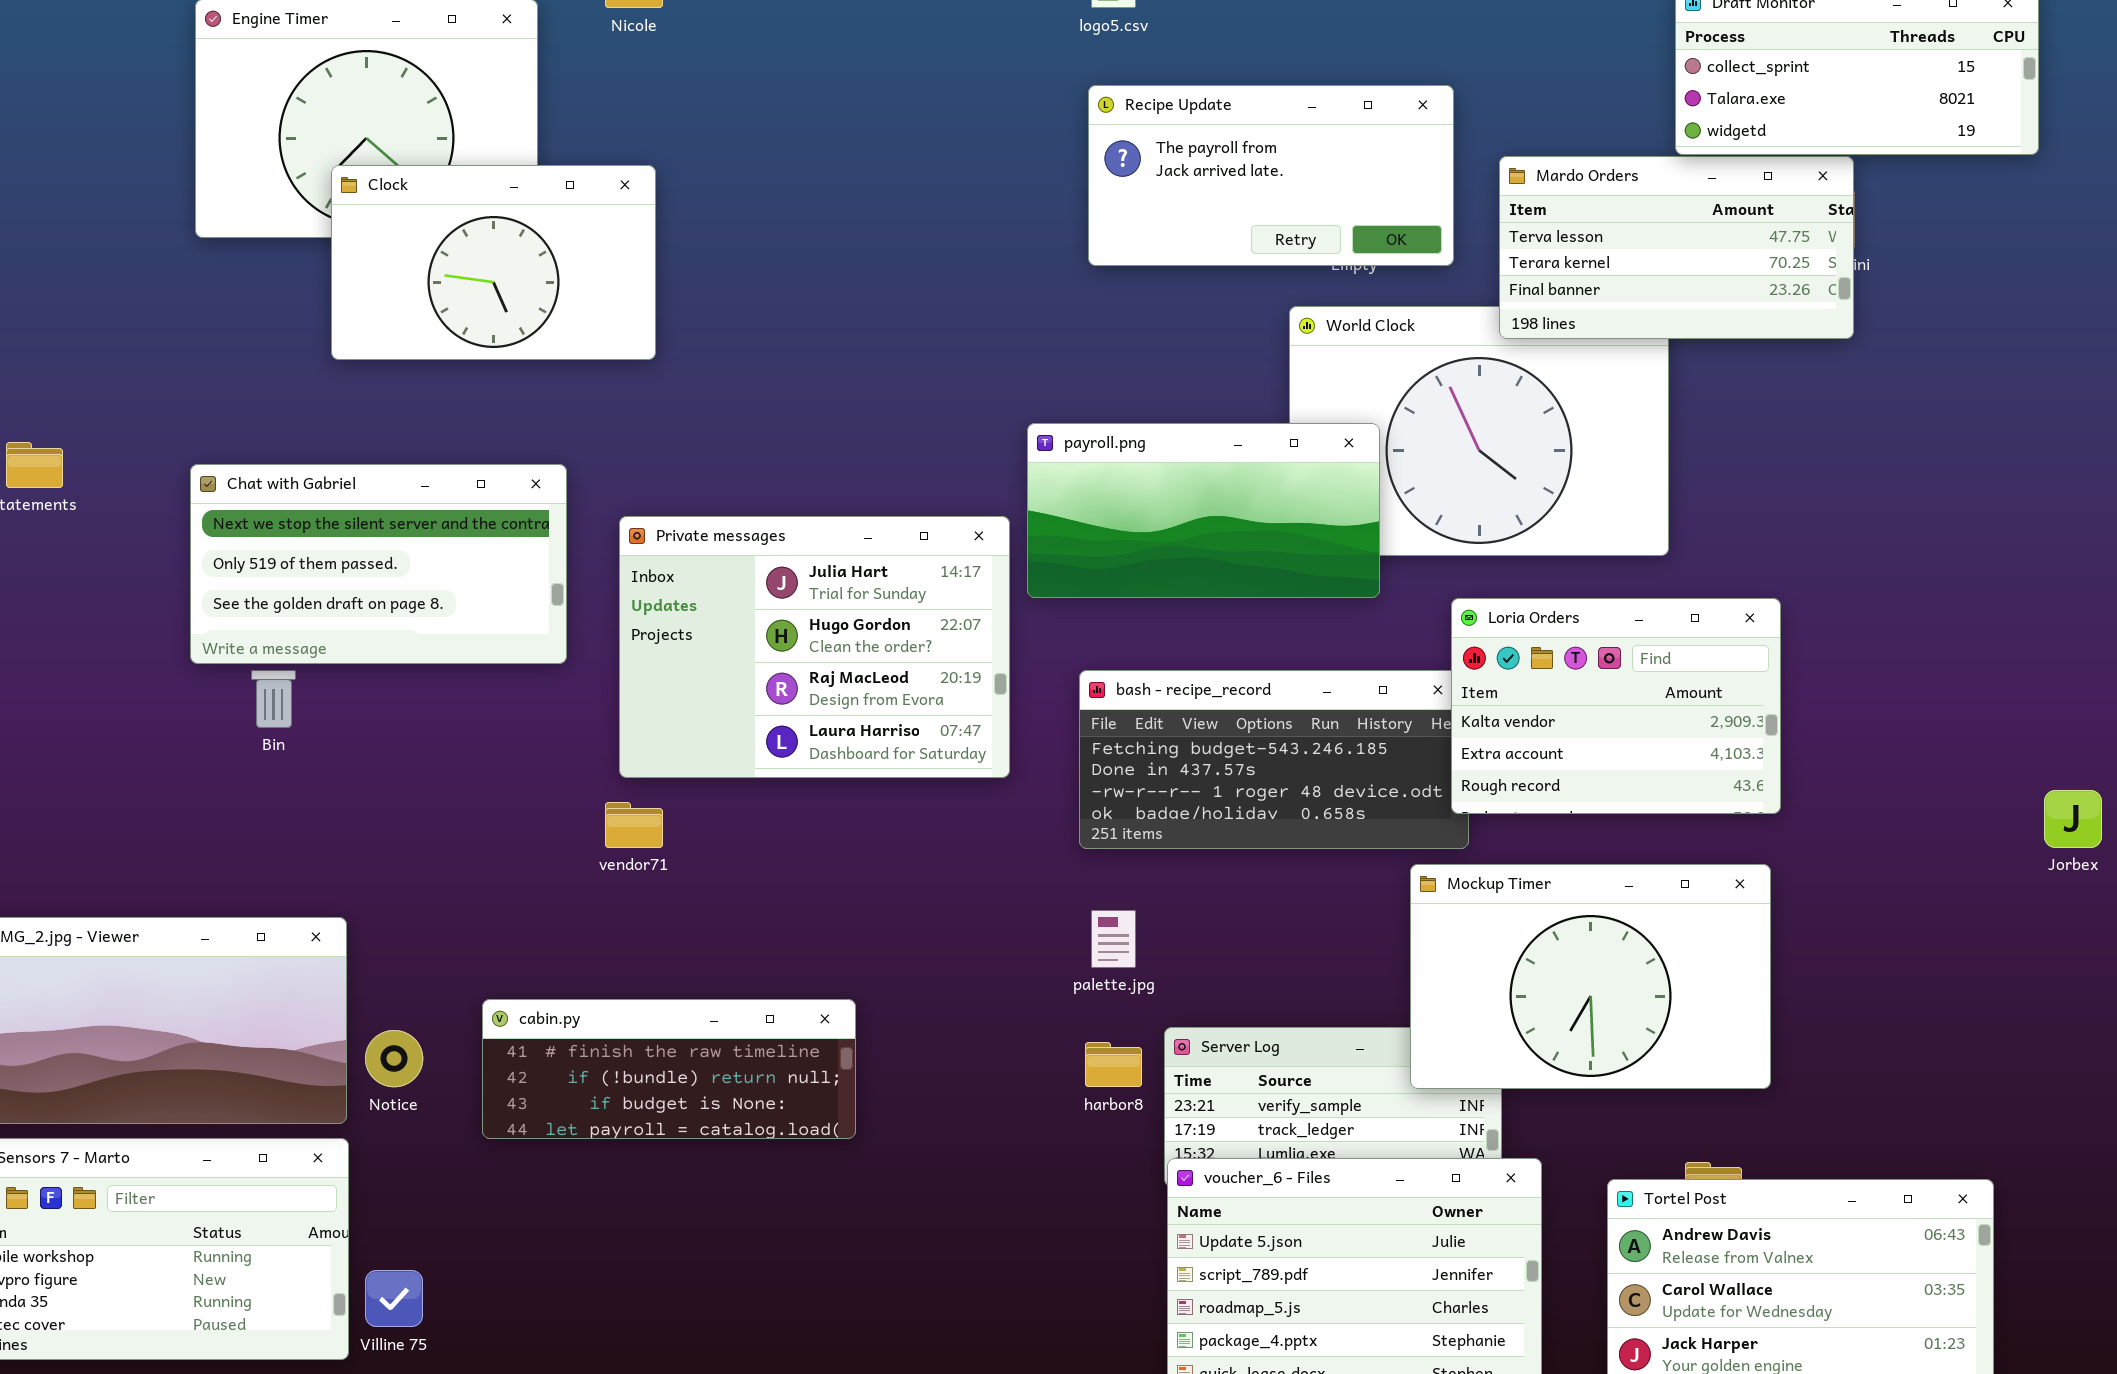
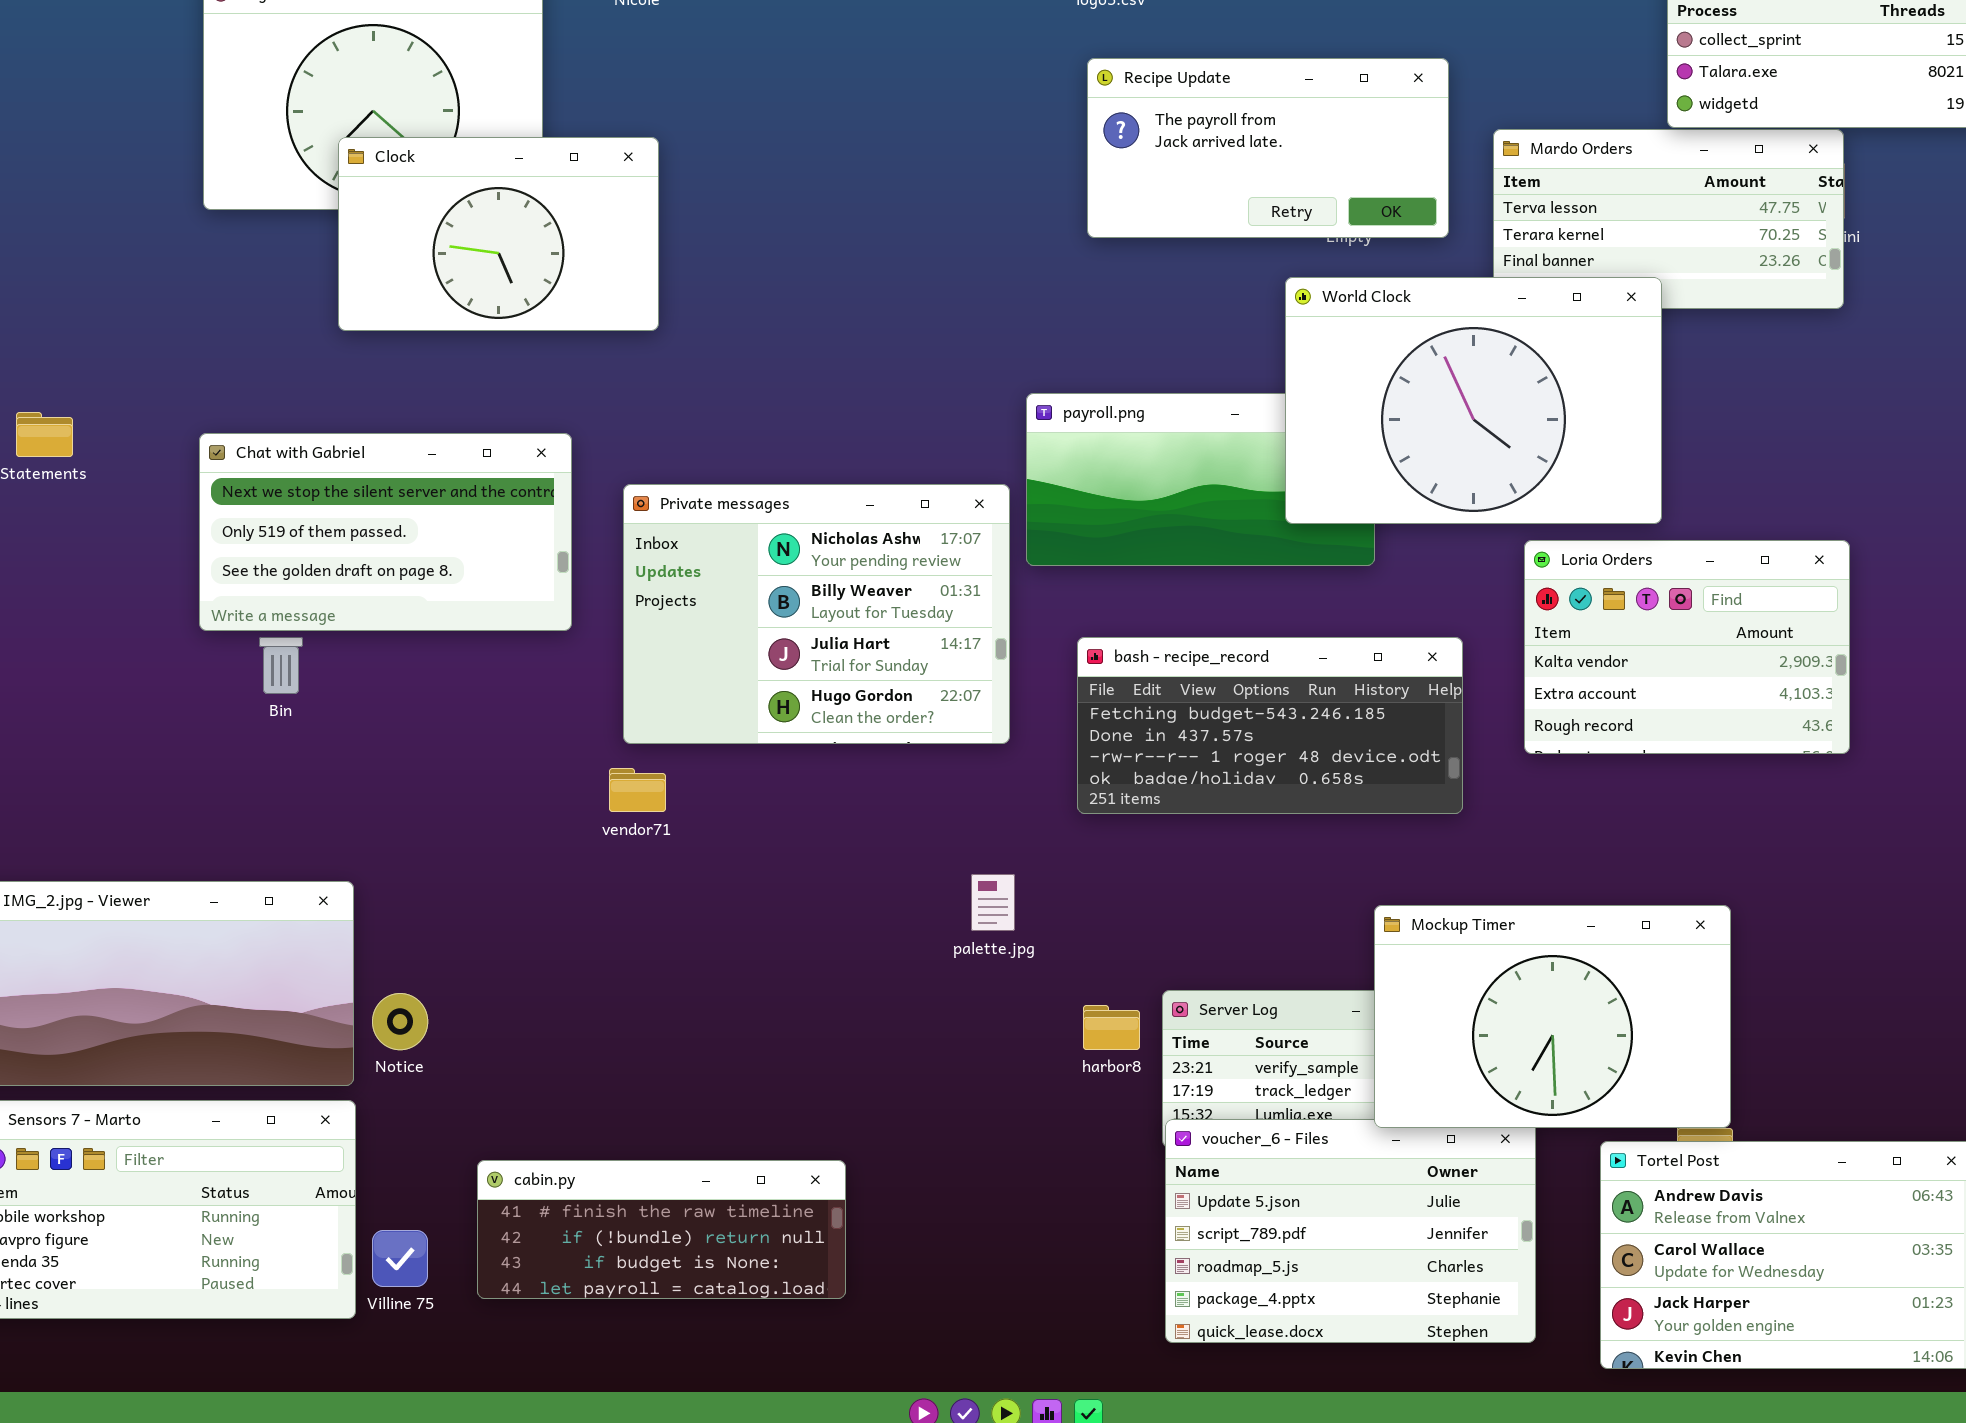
World Clock: [1289,306,1669,556] -> [1285,277,1662,524], raised
Private messages: [619,516,1010,778] -> [623,484,1010,744], scrolled up 2 rows
Loria Orders: [1451,598,1781,814] -> [1524,540,1850,754], moved
Mockup Timer: [1410,864,1771,1089] -> [1374,905,1731,1128], moved
palette.jpg: [1091,910,1136,968] -> [971,874,1015,931], moved
cabin.py: [482,999,856,1139] -> [477,1160,846,1299], moved

